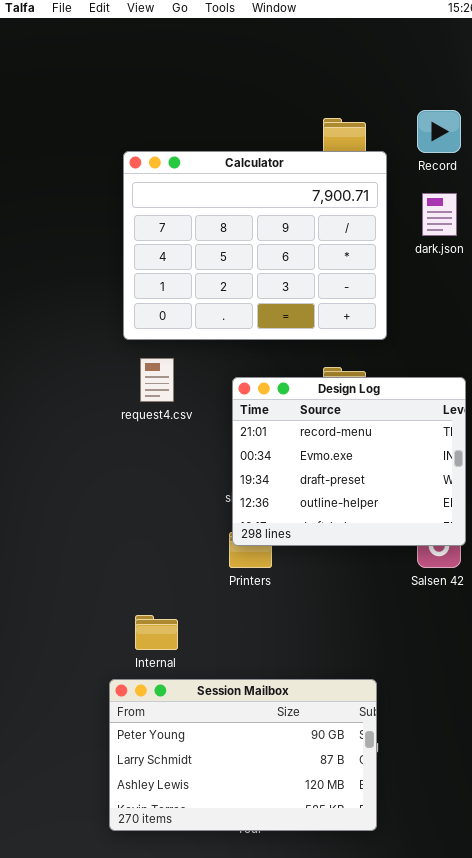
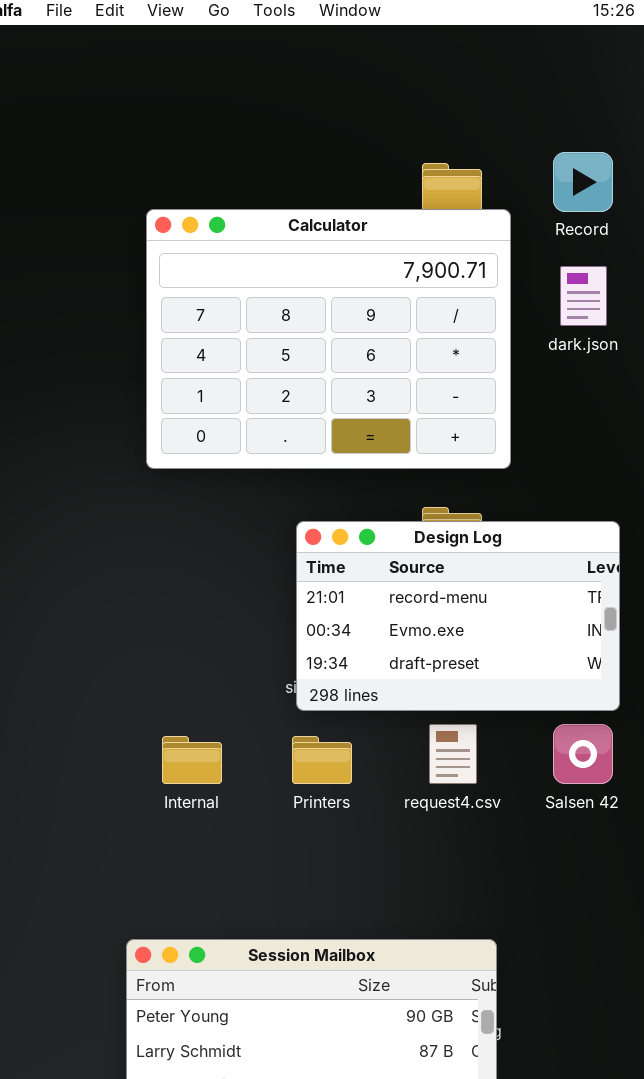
request4.csv: [140,358,174,402] -> [429,724,477,784], moved
Design Log: [232,377,466,546] -> [296,521,620,711], resized
Internal: [135,615,178,650] -> [162,736,222,784], moved

